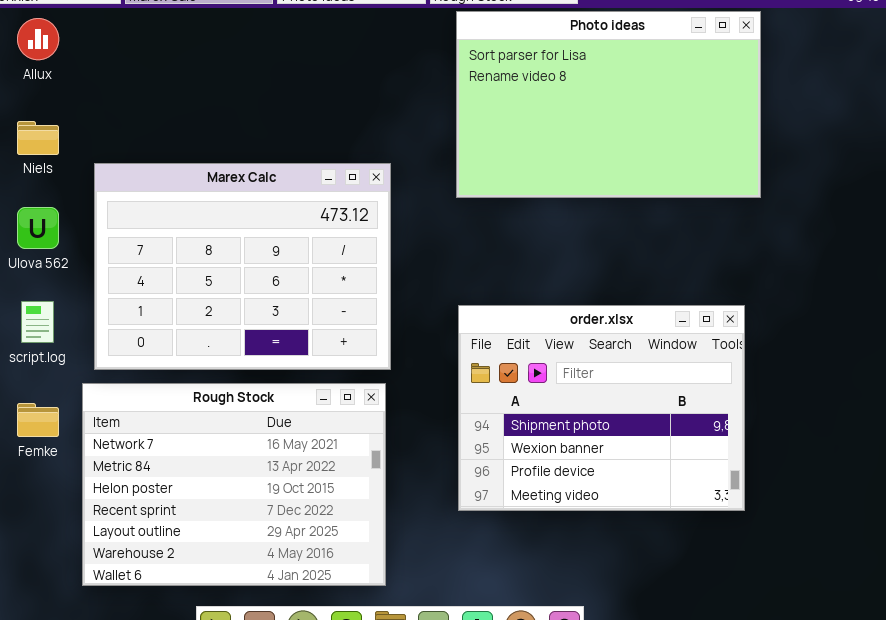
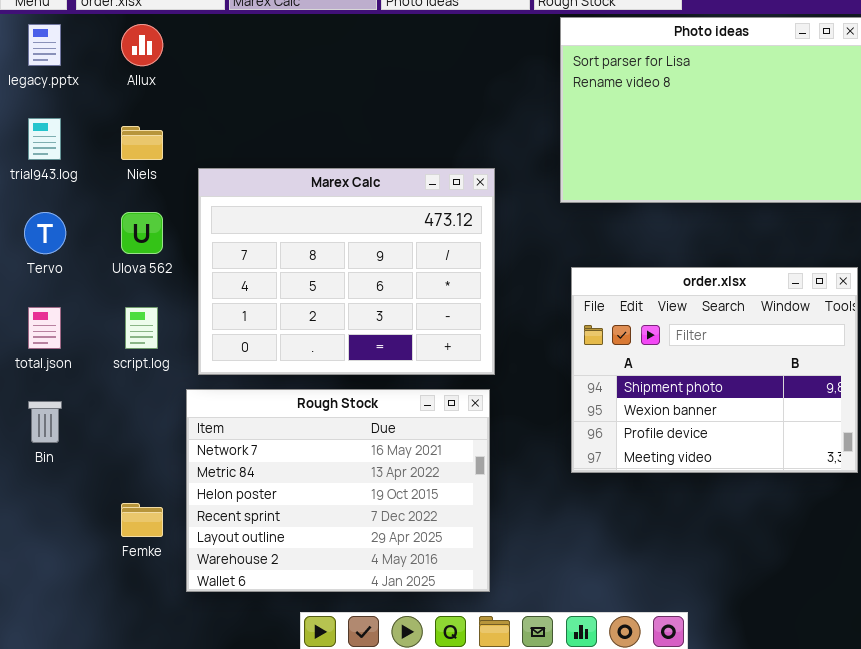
order.xlsx: [458,305,745,511] -> [571,267,858,473], moved
Femke: [17,403,59,437] -> [121,503,163,537], moved

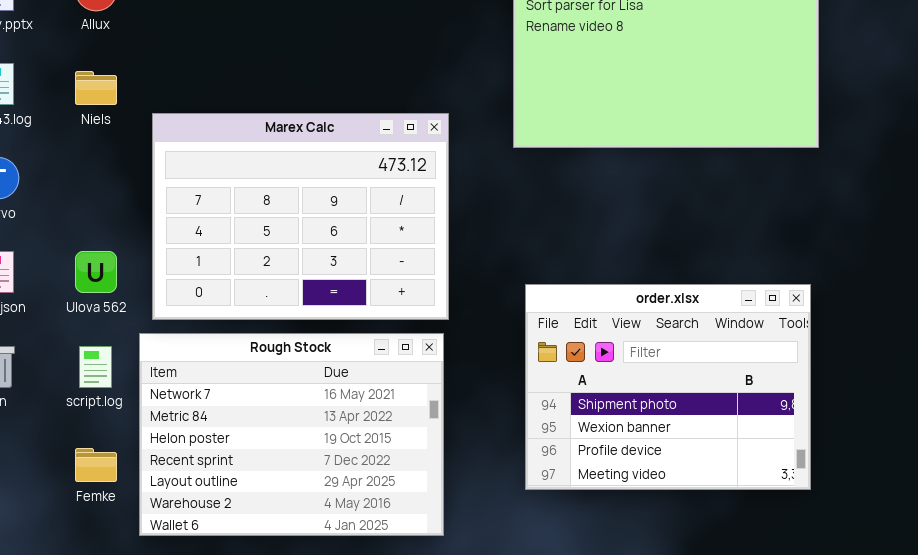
Ulova 562: [121,212,163,254] -> [75,251,117,293], moved
order.xlsx: [571,267,858,473] -> [525,284,811,490], moved
script.log: [125,307,158,349] -> [79,346,112,388], moved

